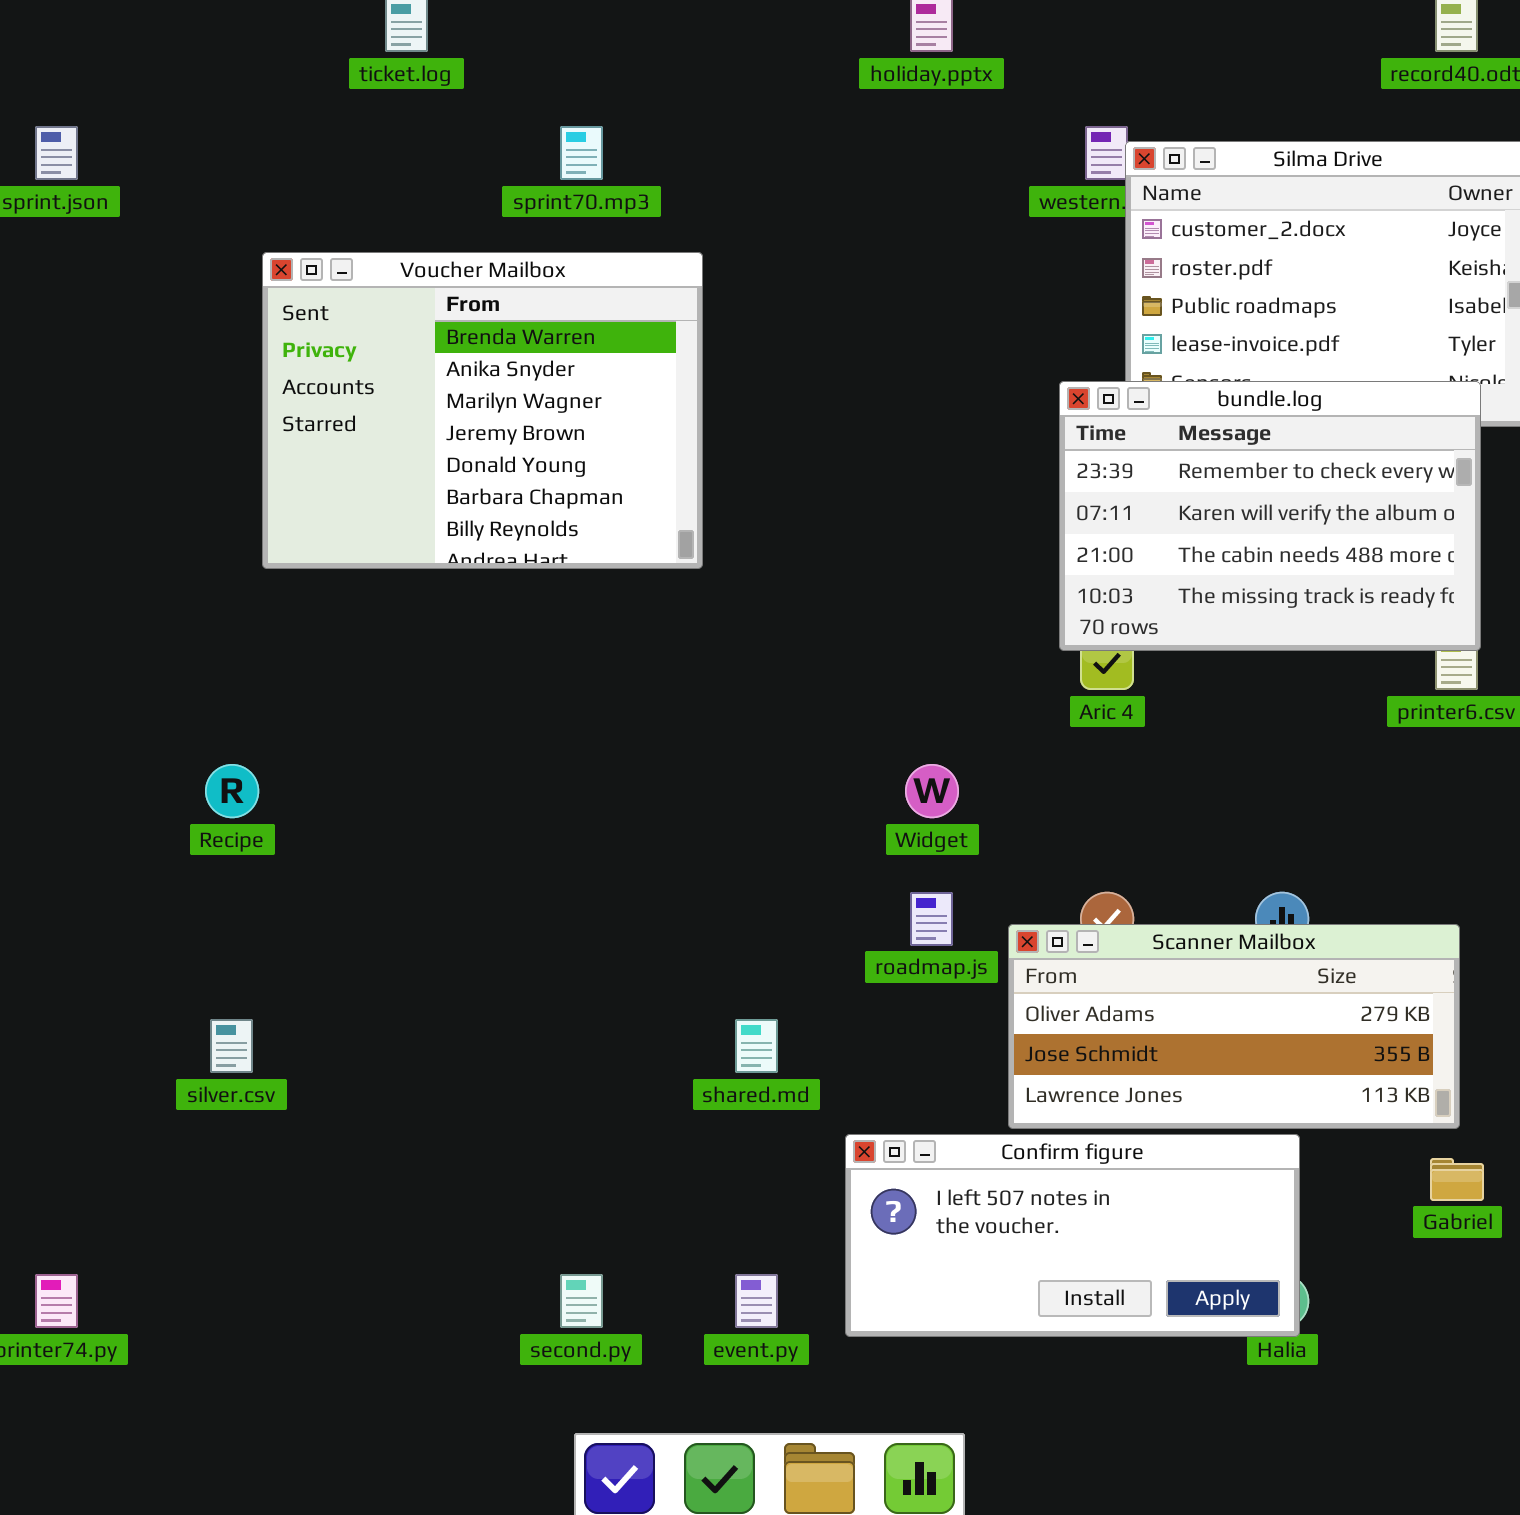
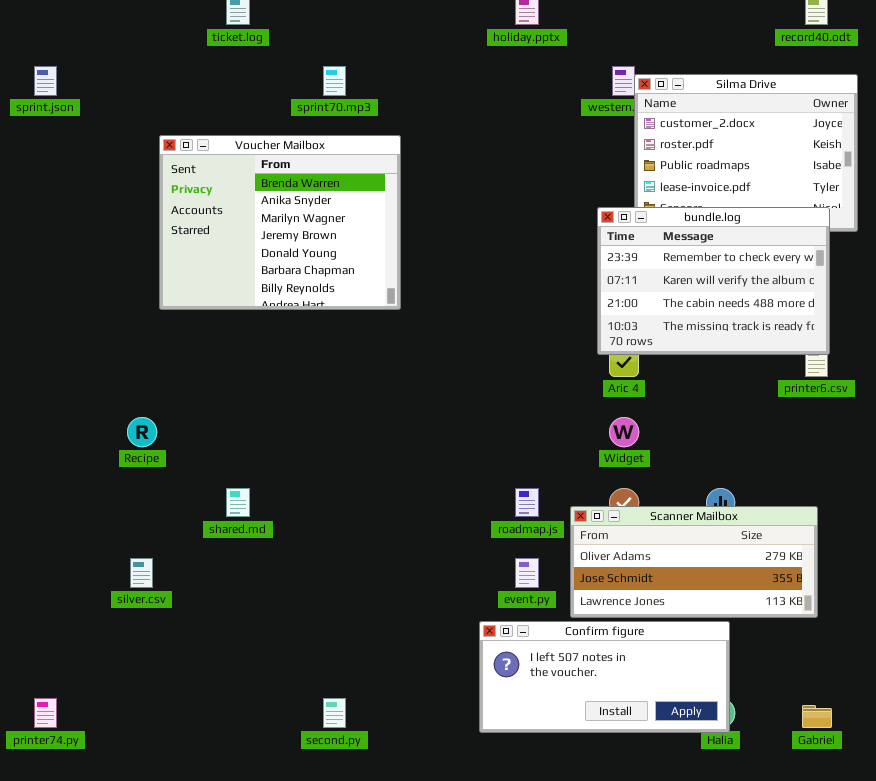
Widget: [905,764,959,818] -> [609,417,639,447], moved
shared.md: [735,1019,778,1073] -> [226,488,250,517], moved
Gabriel: [1430,1158,1484,1201] -> [802,705,832,728], moved
event.py: [735,1274,778,1328] -> [515,558,539,588], moved

